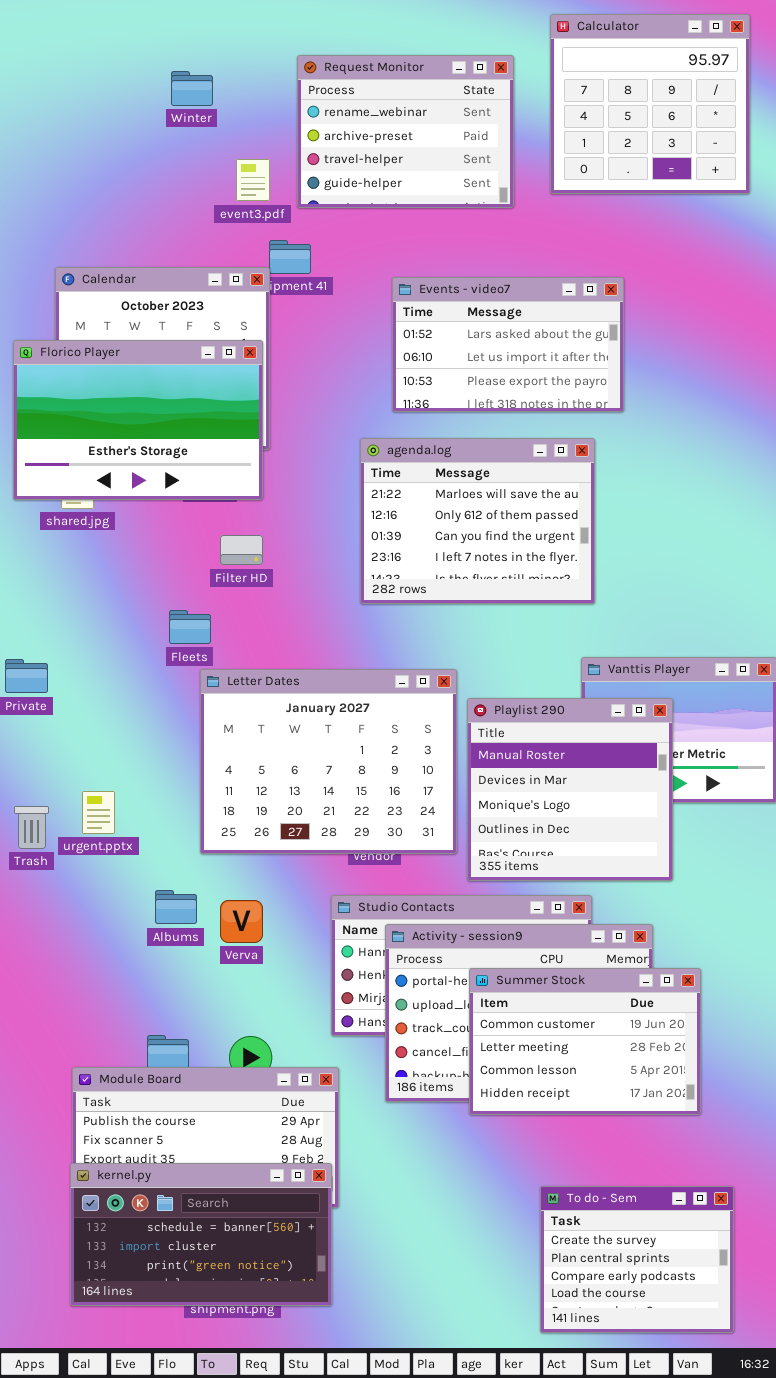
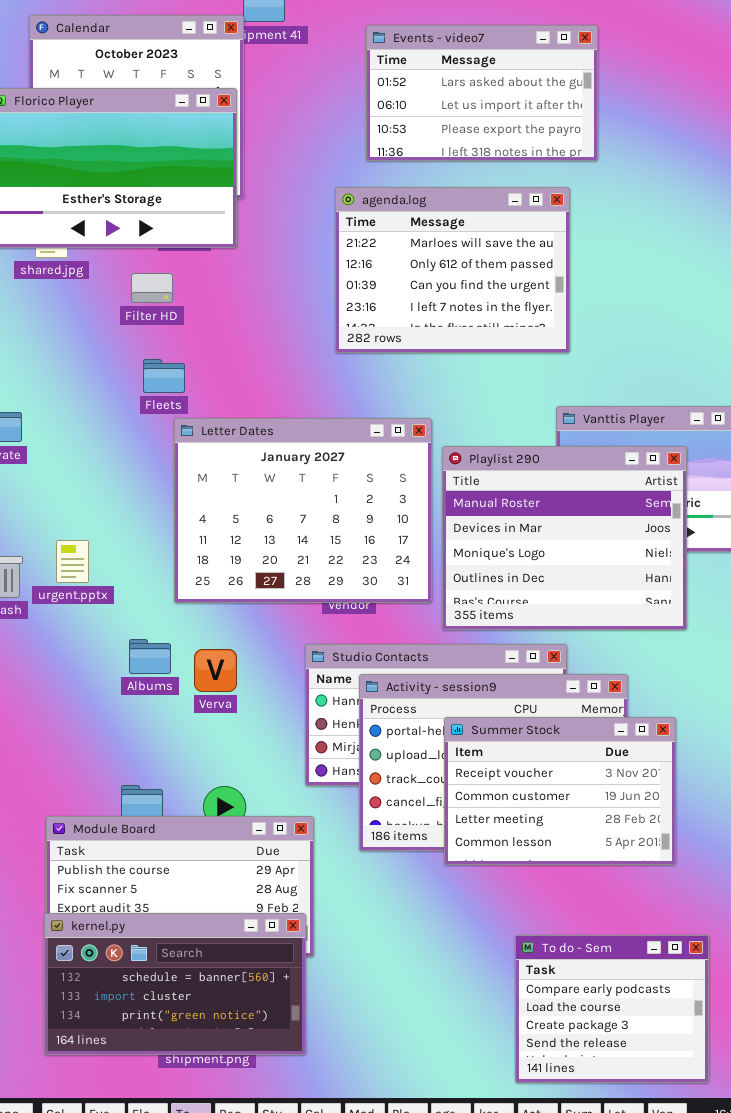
Filter HD: [220,535,263,565] -> [131,273,173,303], moved
Playlist 290: [467,698,673,881] -> [442,446,687,630], resized
Summer Stock: [469,968,701,1115] -> [444,717,676,865], scrolled up 1 row
To do - Sem: [540,1186,734,1333] -> [515,935,709,1083], scrolled down 2 rows

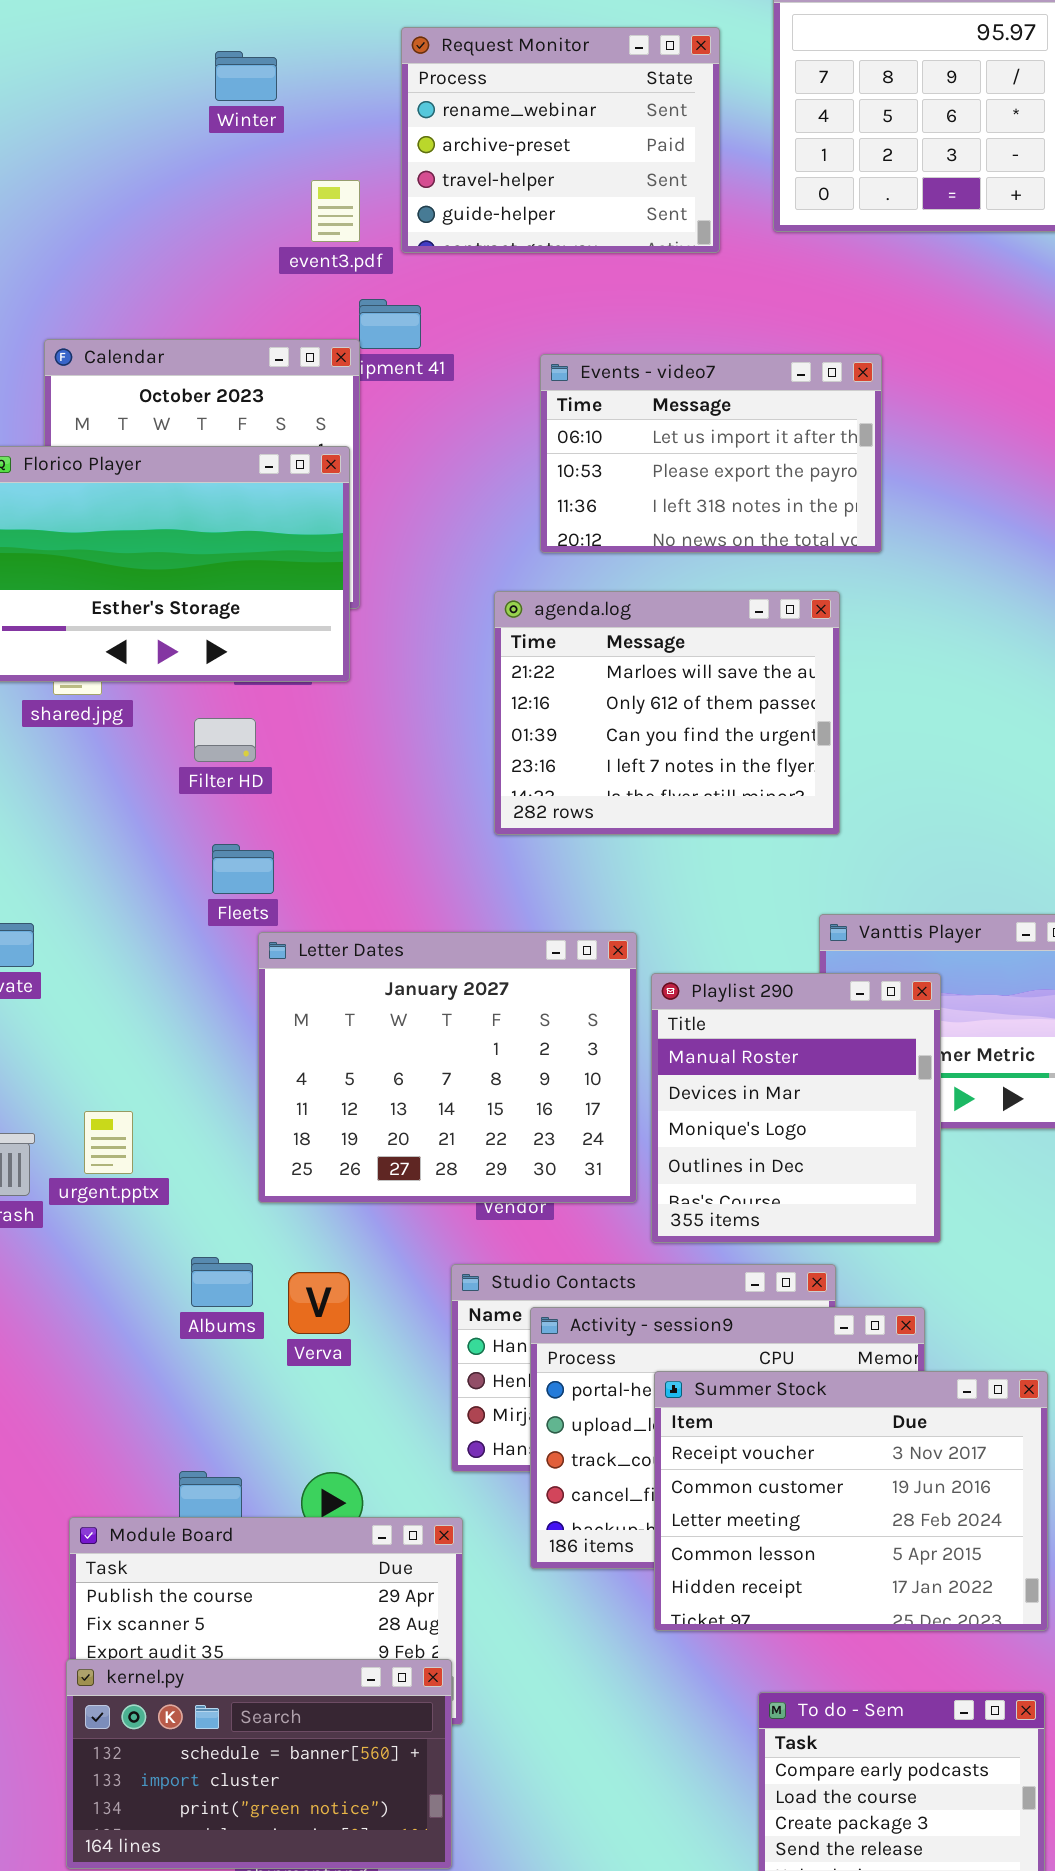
Events - video7: [366,25,598,161] -> [540,354,882,553], scrolled down 1 row
Playlist 290: [442,446,687,630] -> [651,973,941,1243], resized
Summer Stock: [444,717,676,865] -> [654,1371,1048,1631], resized

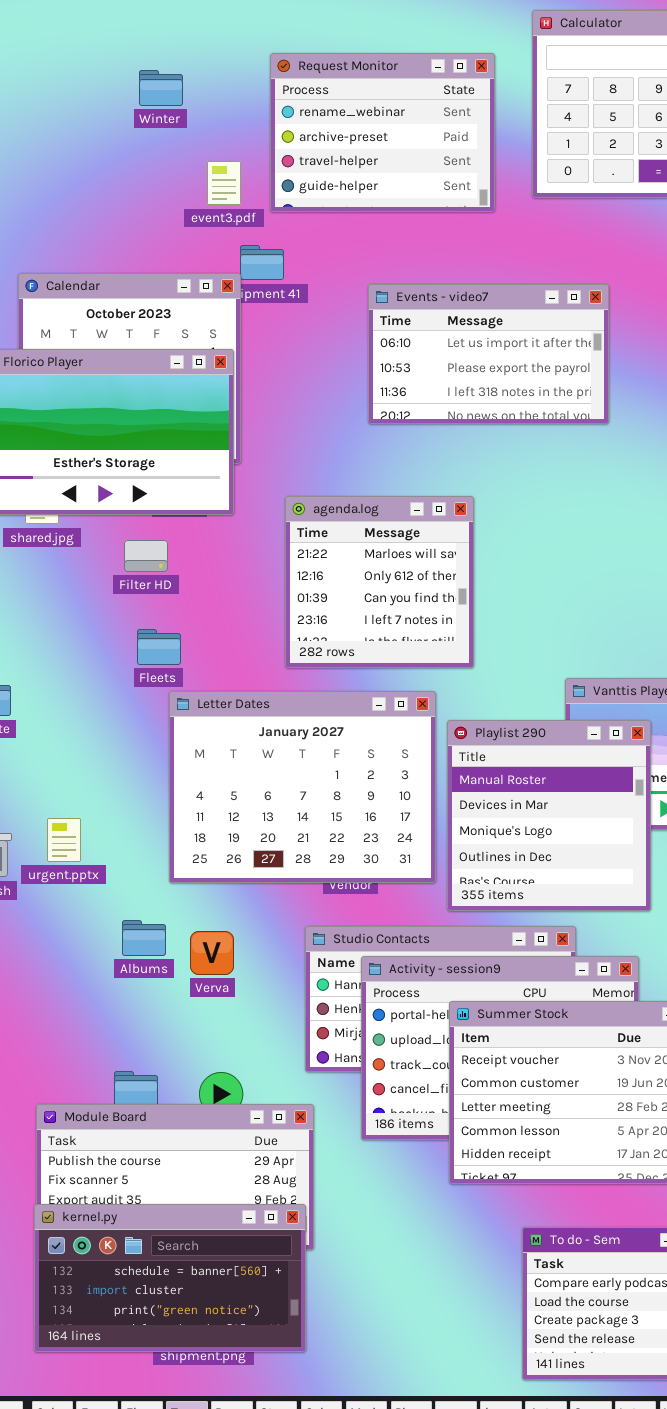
agenda.log: [494,591,840,835] -> [285,496,474,668], moved, resized

